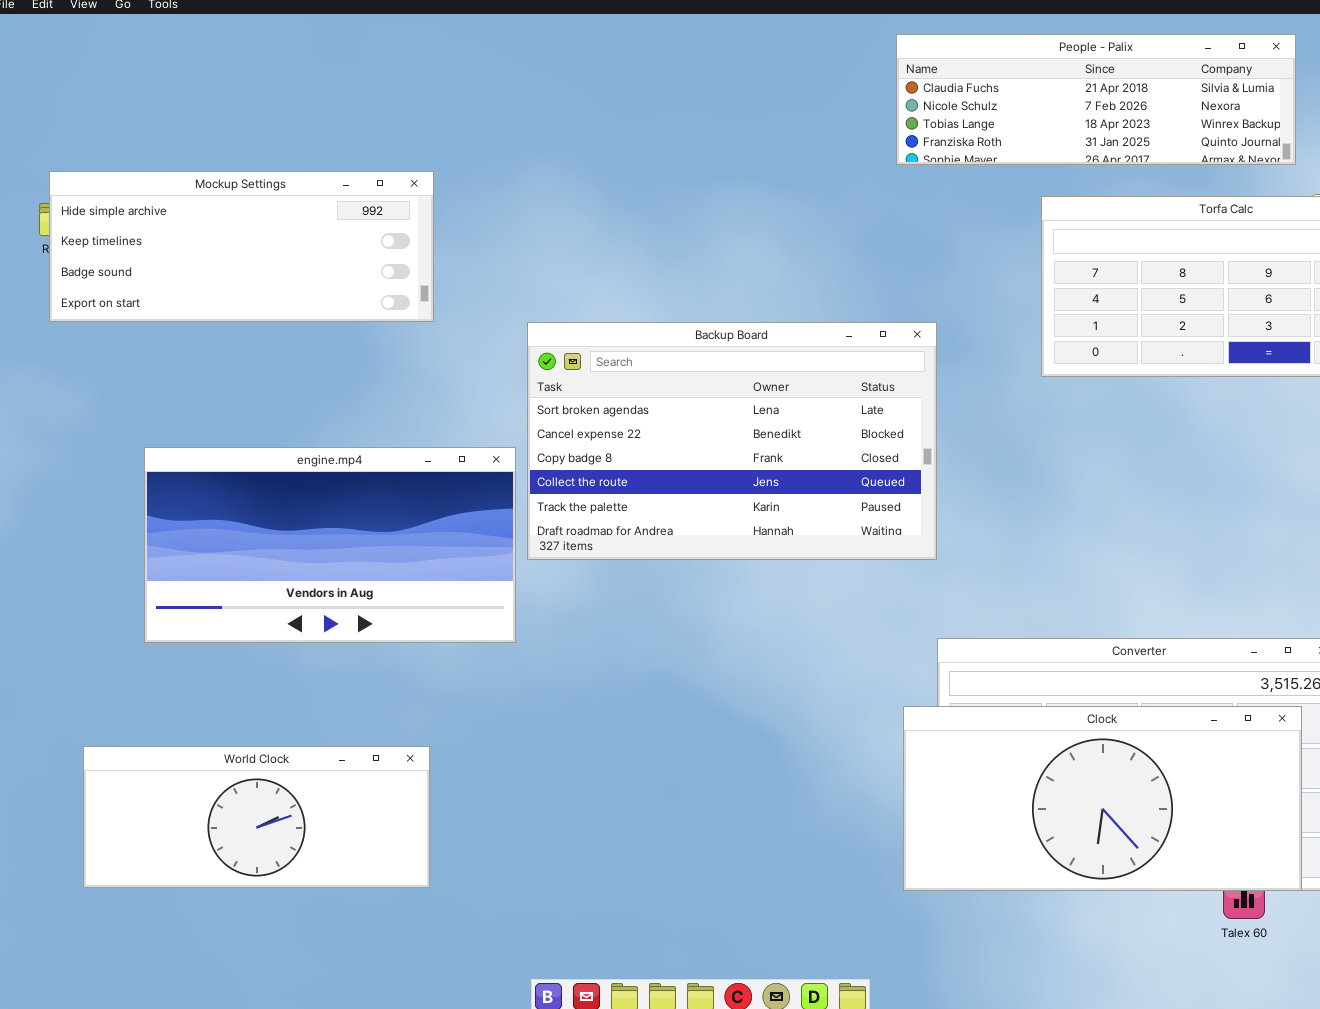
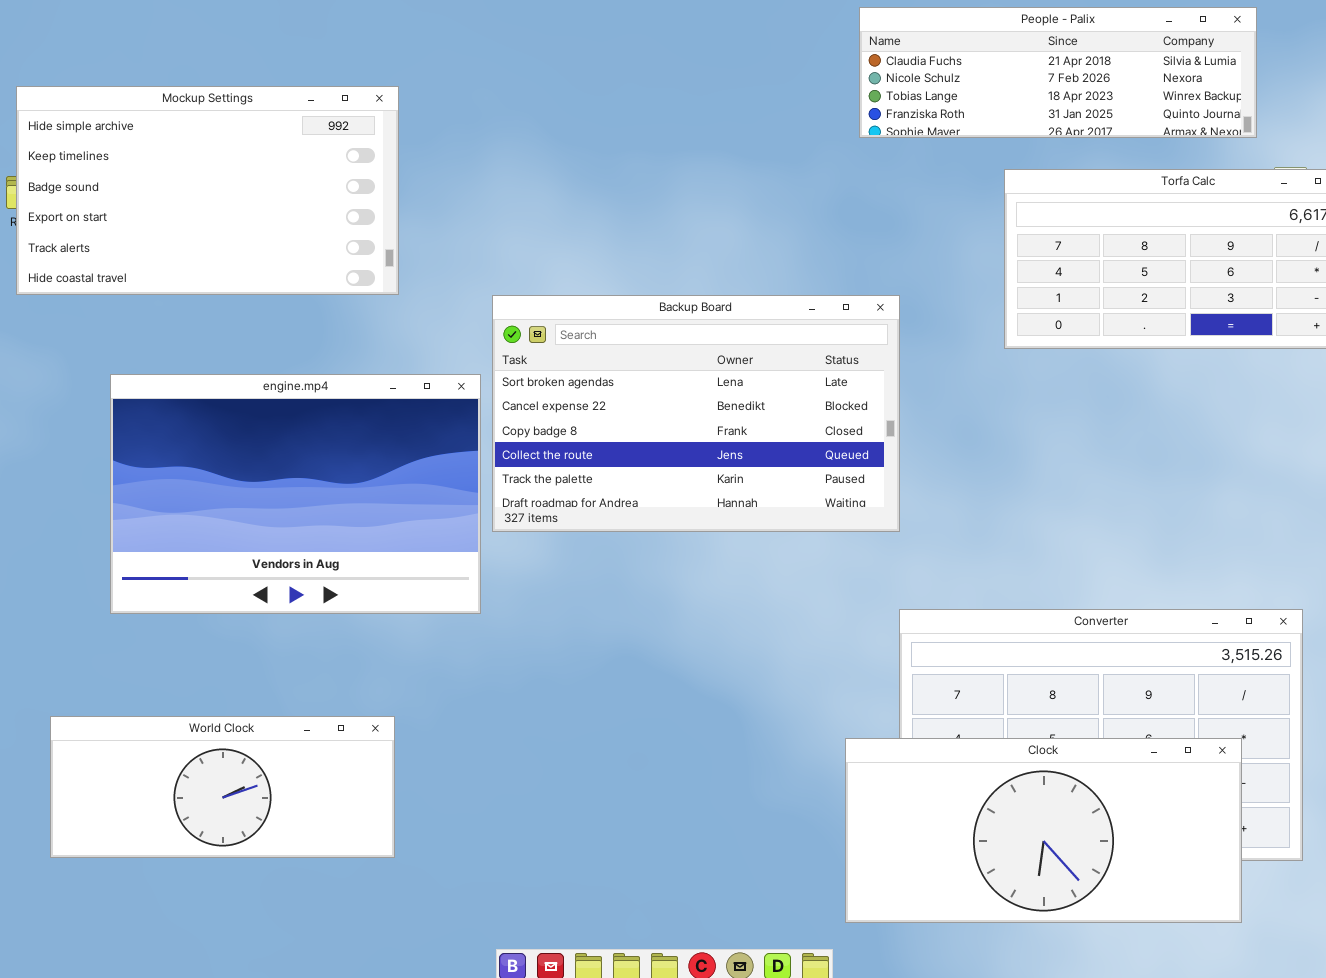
Mockup Settings: [49,171,434,322] -> [16,86,399,295], resized
engine.mp4: [144,447,516,643] -> [110,374,481,614], resized
Clock: [903,706,1302,891] -> [845,738,1242,923], moved

